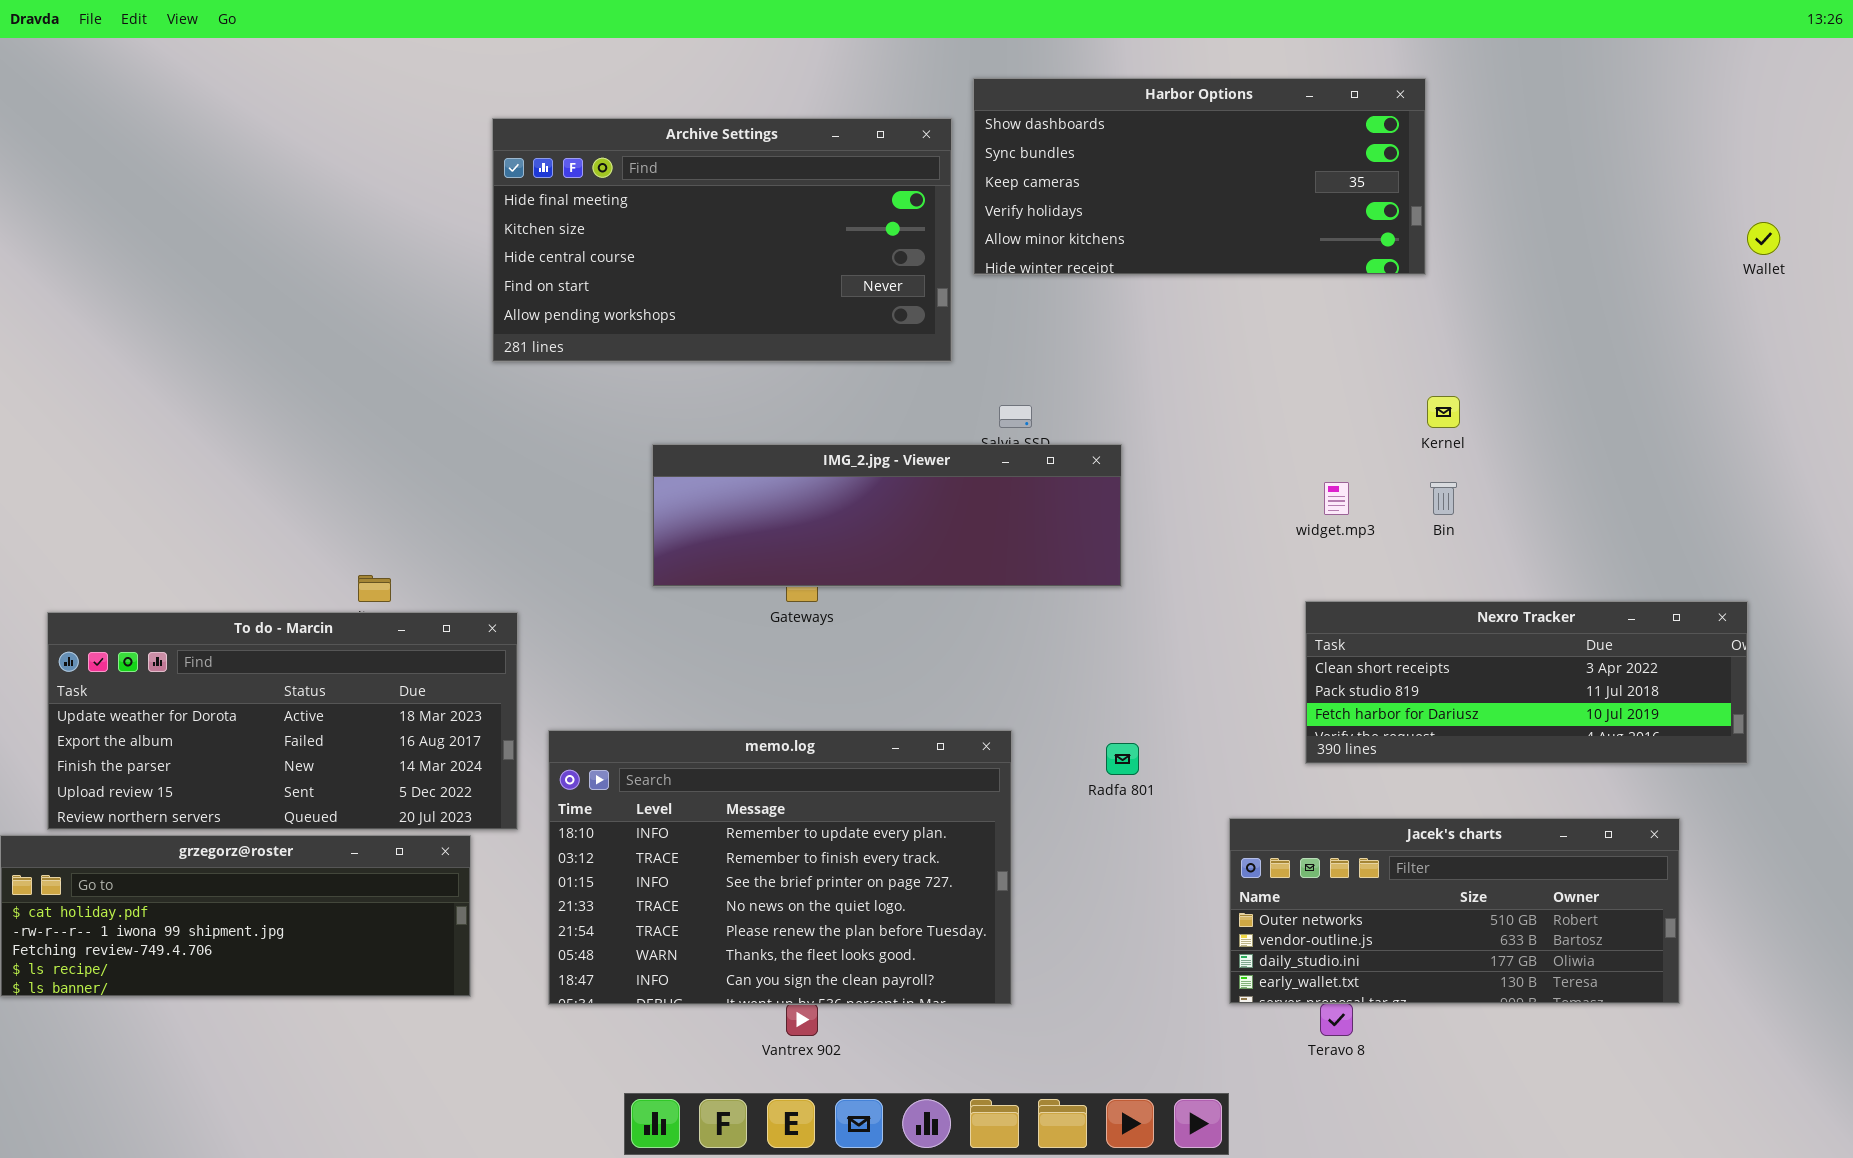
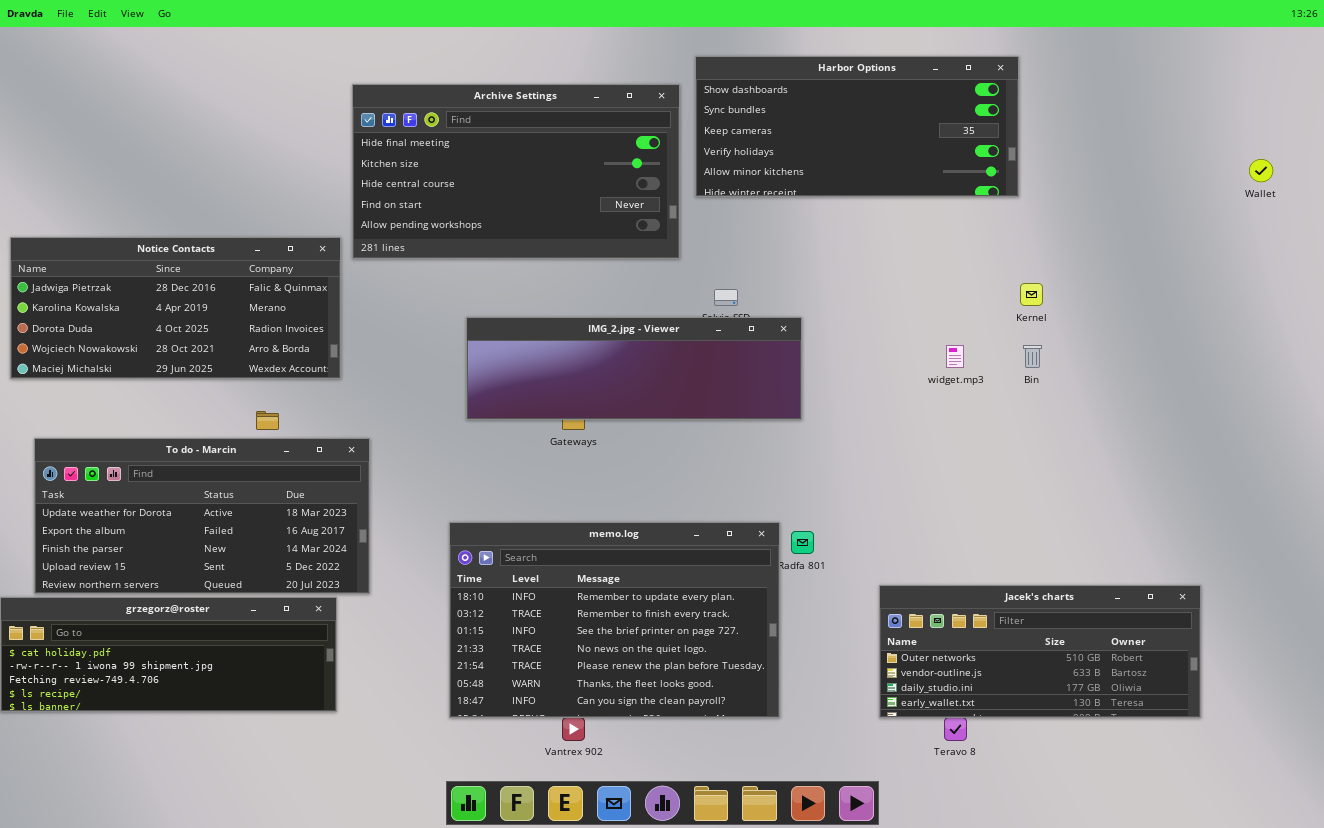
Notice Contacts: none -> [10,237,341,379], opened
Nexro Tracker: [1305,601,1748,764] -> none, closed
memo.log: [548,730,1012,1005] -> [449,522,780,718], moved

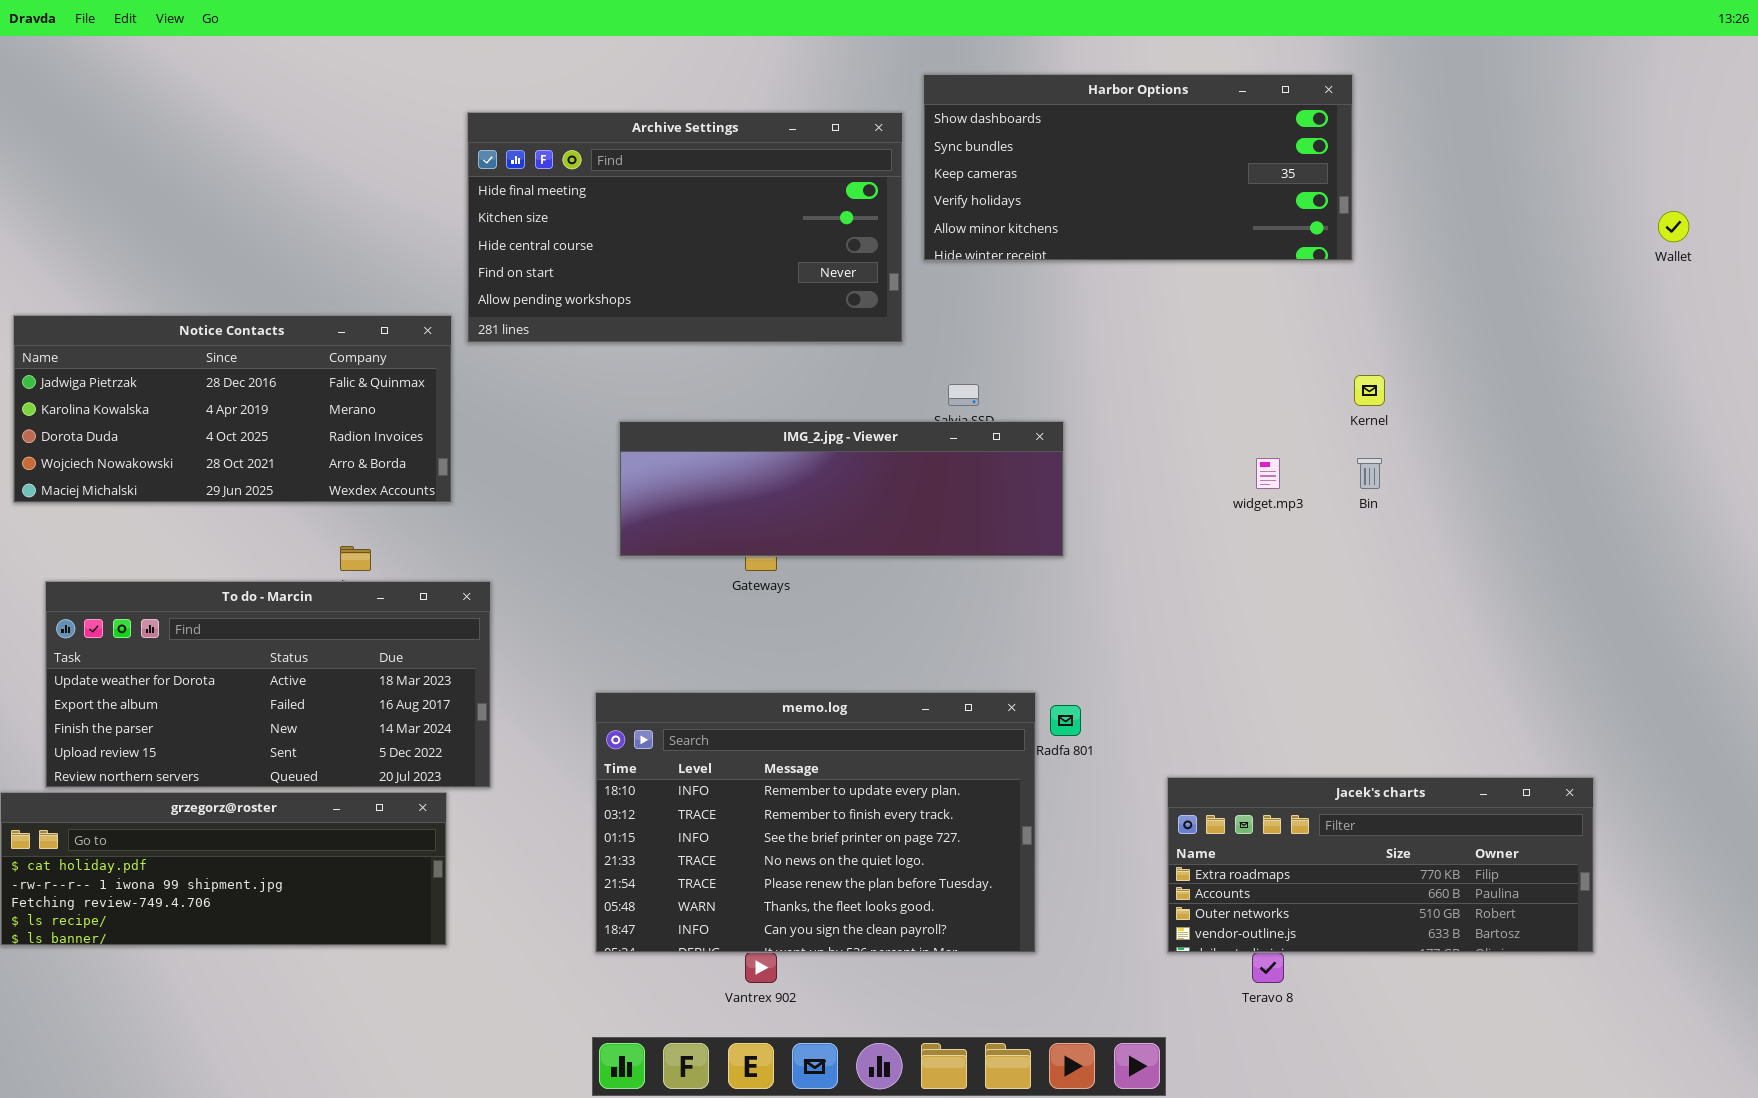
Jacek's charts: [879,585,1201,718] -> [1167,777,1594,953], scrolled up 2 rows

